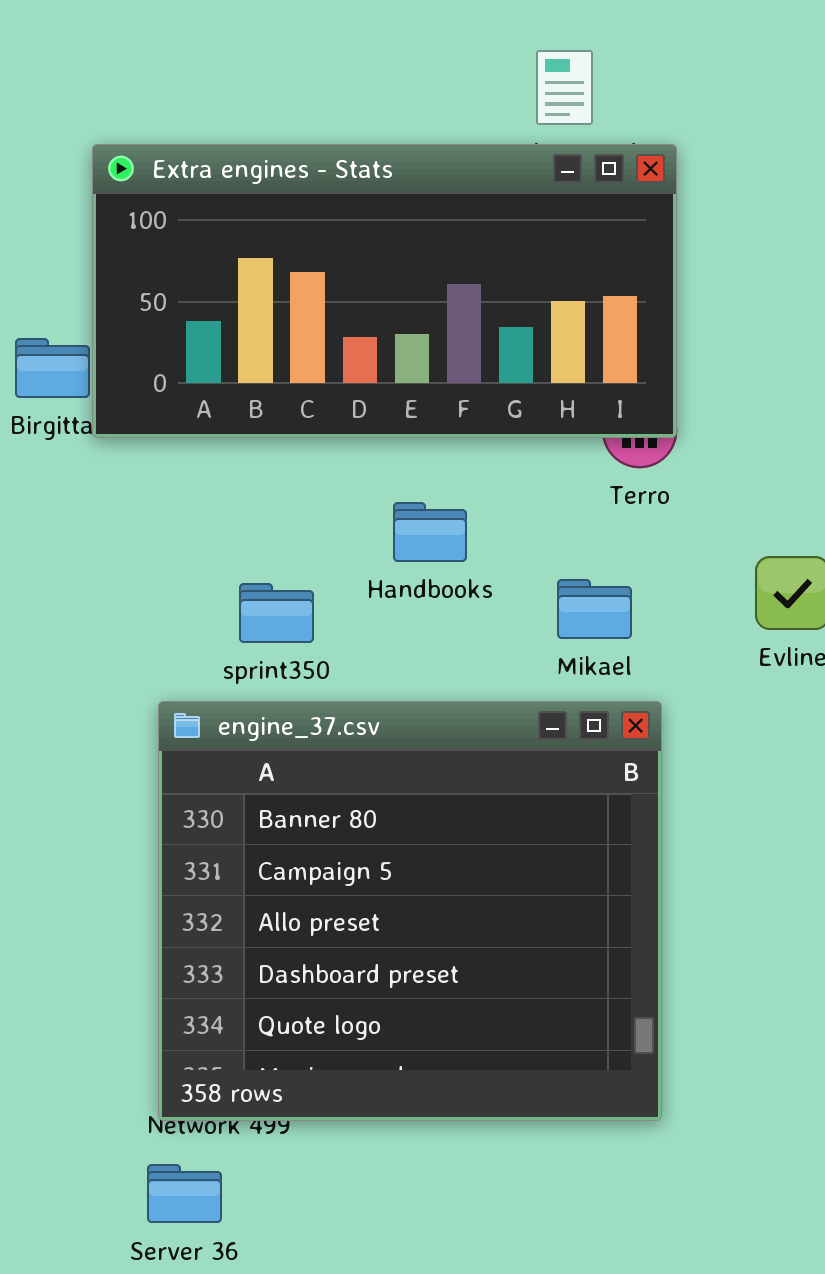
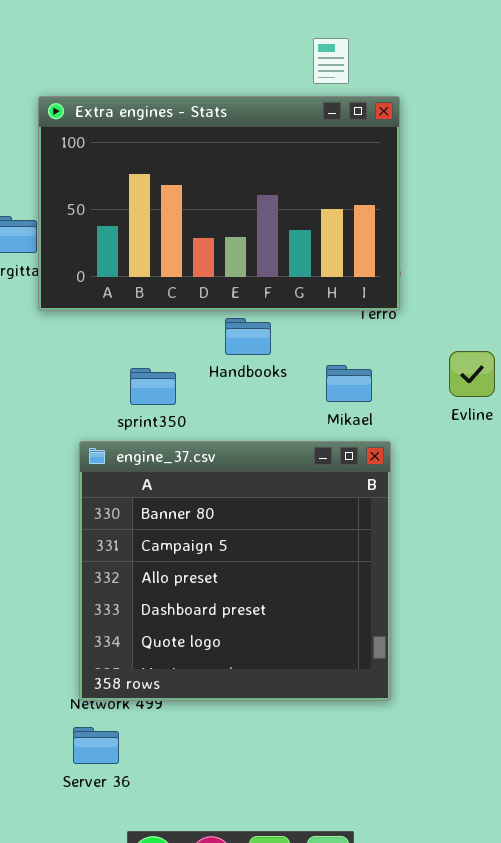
Extra engines - Stats: [92,144,677,438] -> [38,96,400,311], resized

